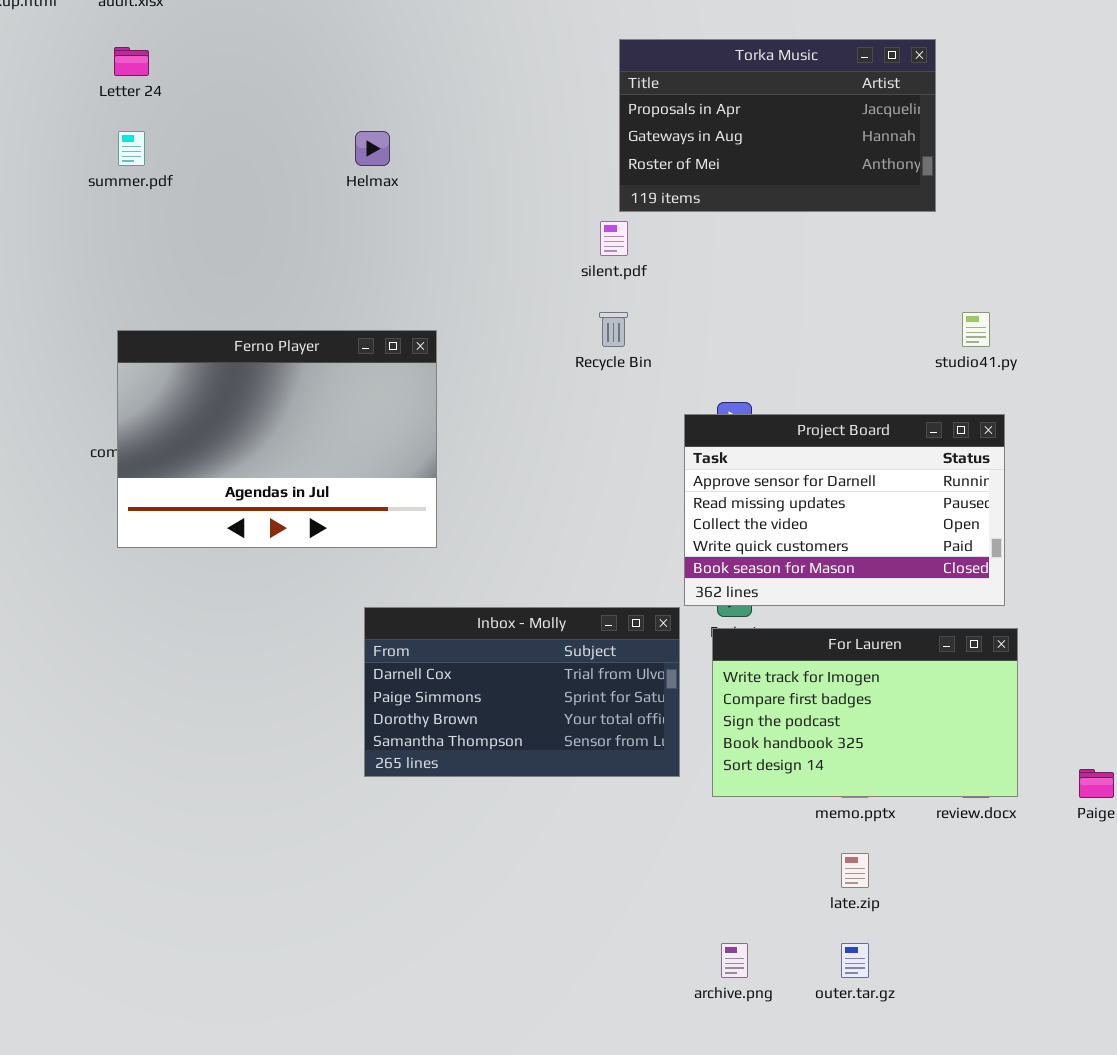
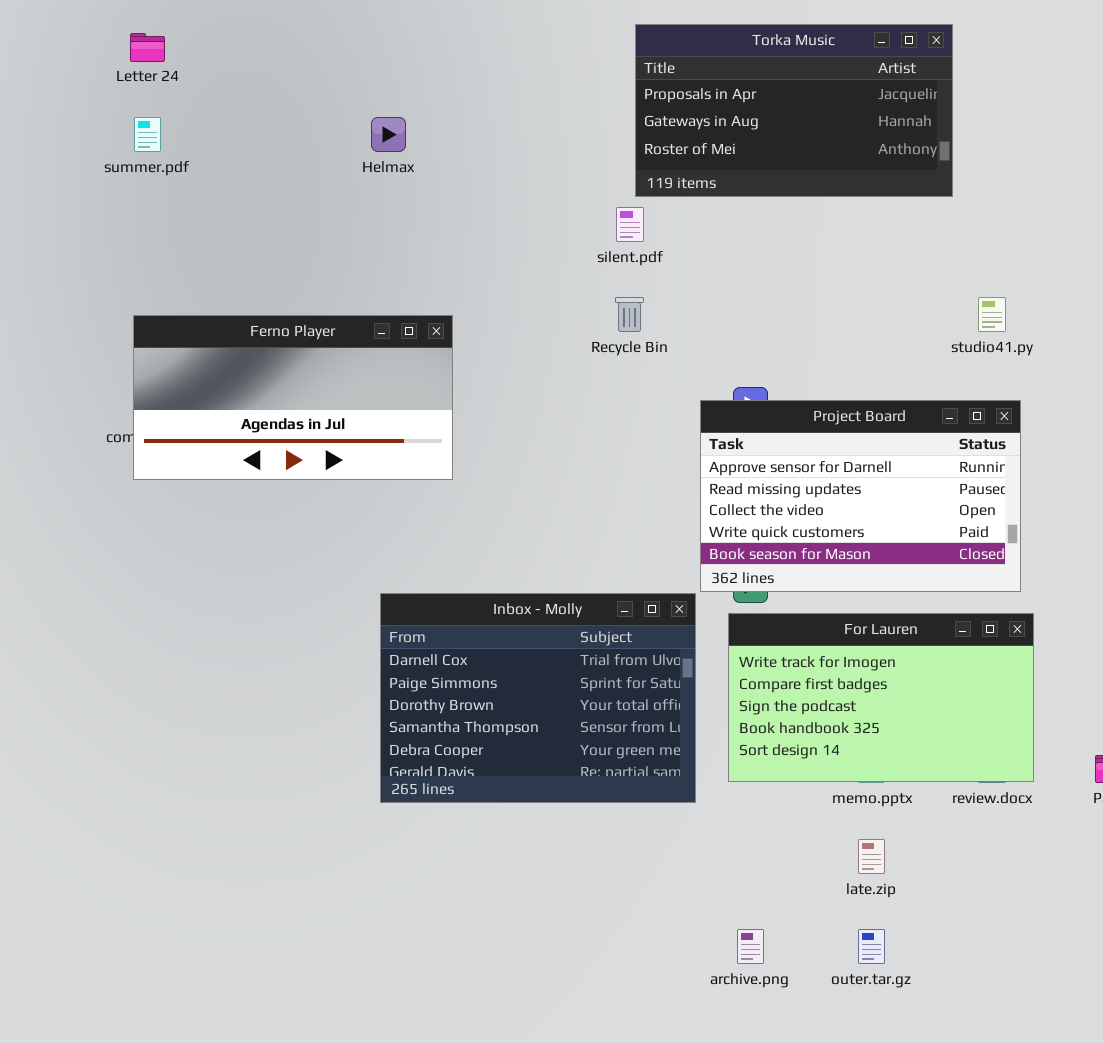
Ferno Player: [117,330,437,548] -> [133,315,453,480], resized
Inbox - Molly: [364,607,680,777] -> [380,593,696,803], resized

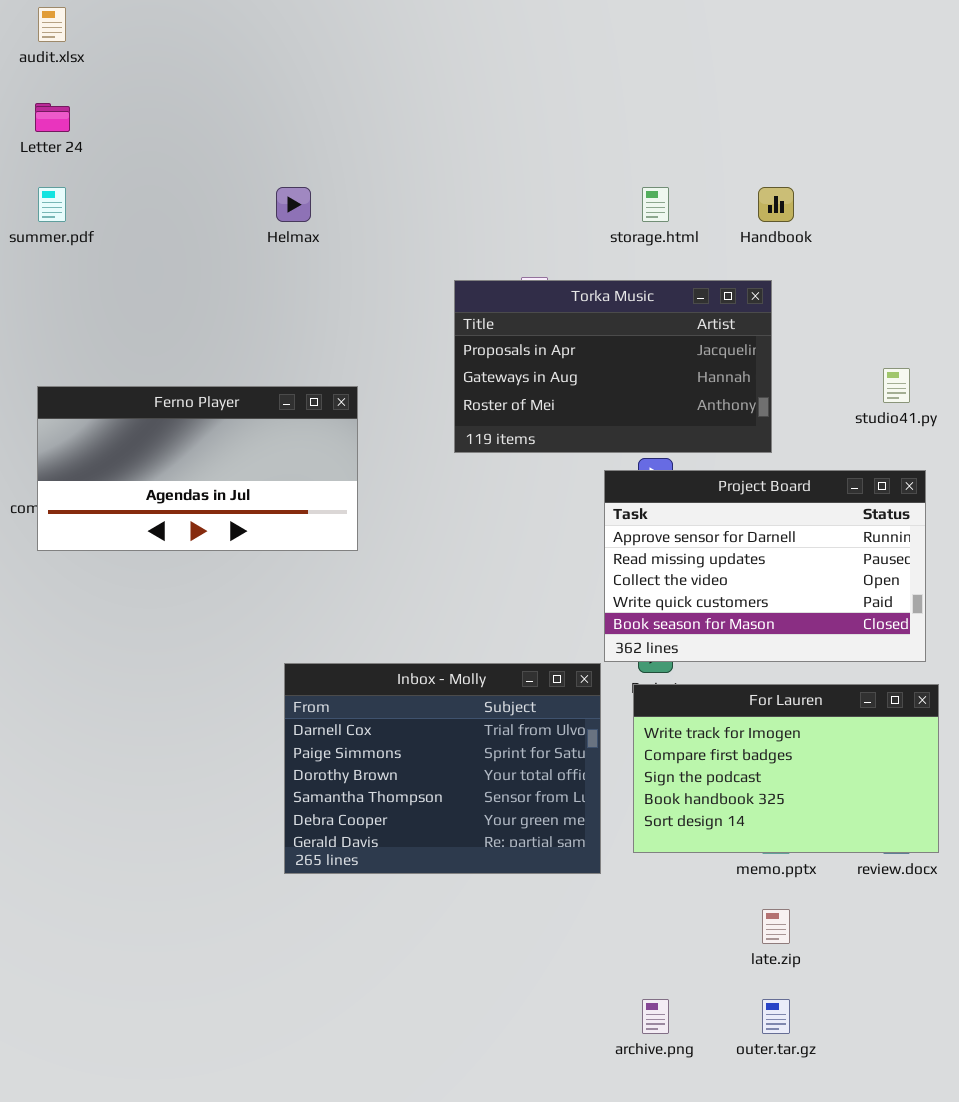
Torka Music: [635,24,953,197] -> [454,280,772,453], moved

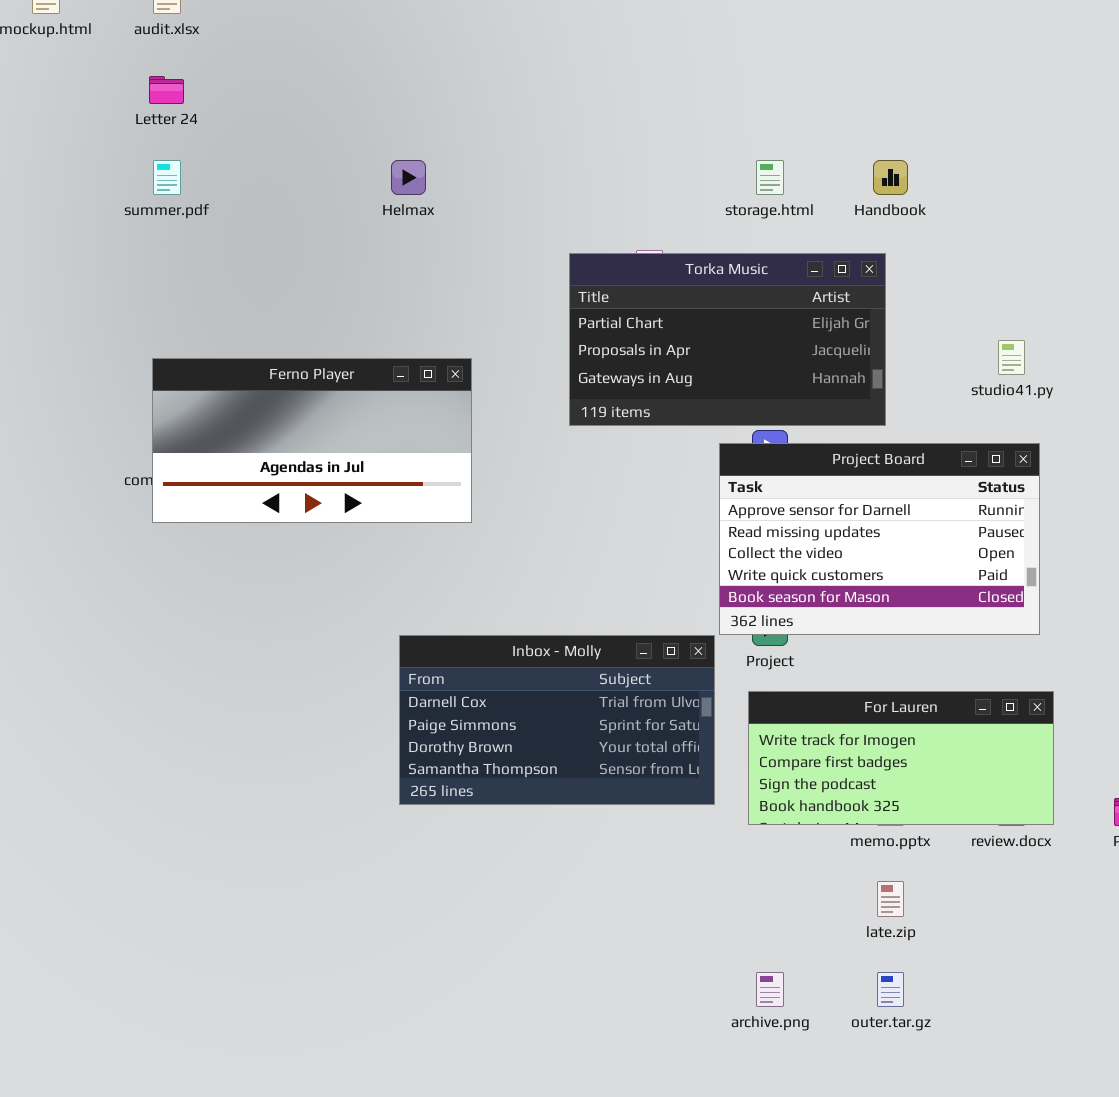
Torka Music: [454,280,772,453] -> [569,253,886,426], scrolled up 1 row
Inbox - Molly: [284,663,601,874] -> [399,635,715,805], resized
For Lauren: [633,684,939,853] -> [748,691,1054,825], resized

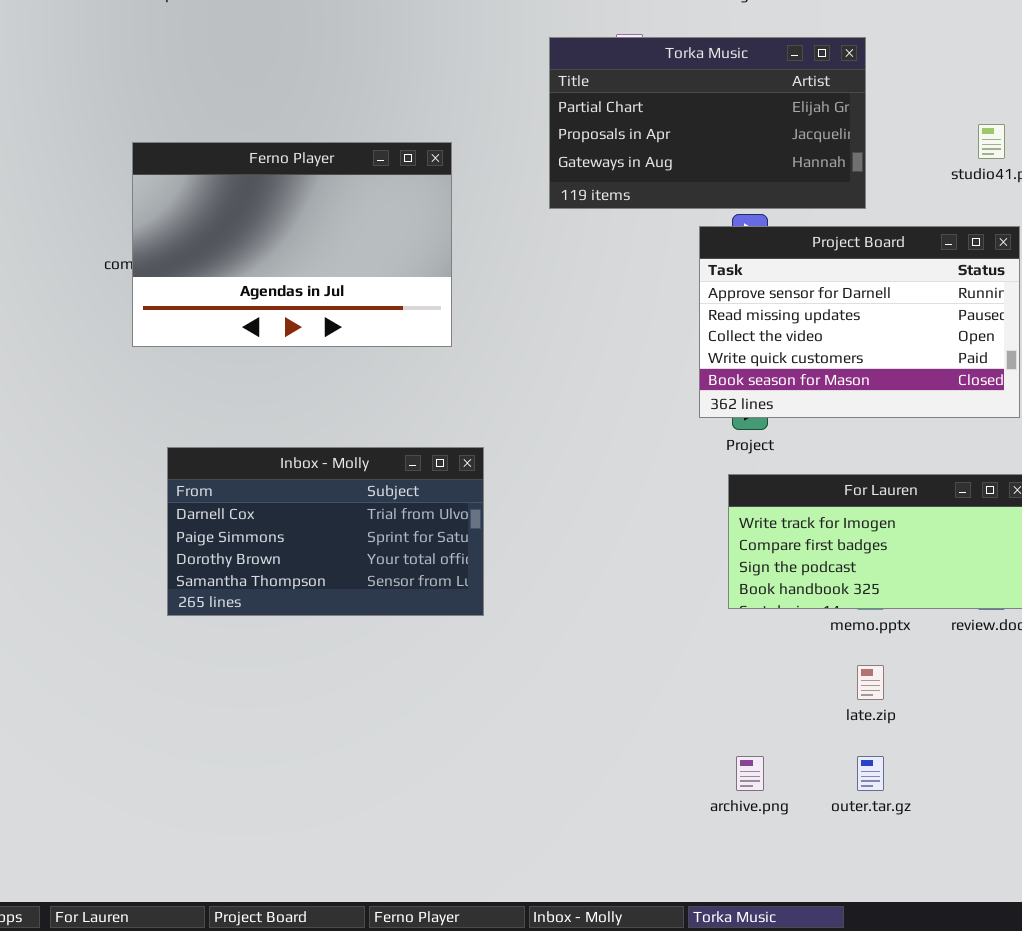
Ferno Player: [152,358,472,523] -> [132,142,452,347], resized
Inbox - Molly: [399,635,715,805] -> [167,447,484,616], moved

